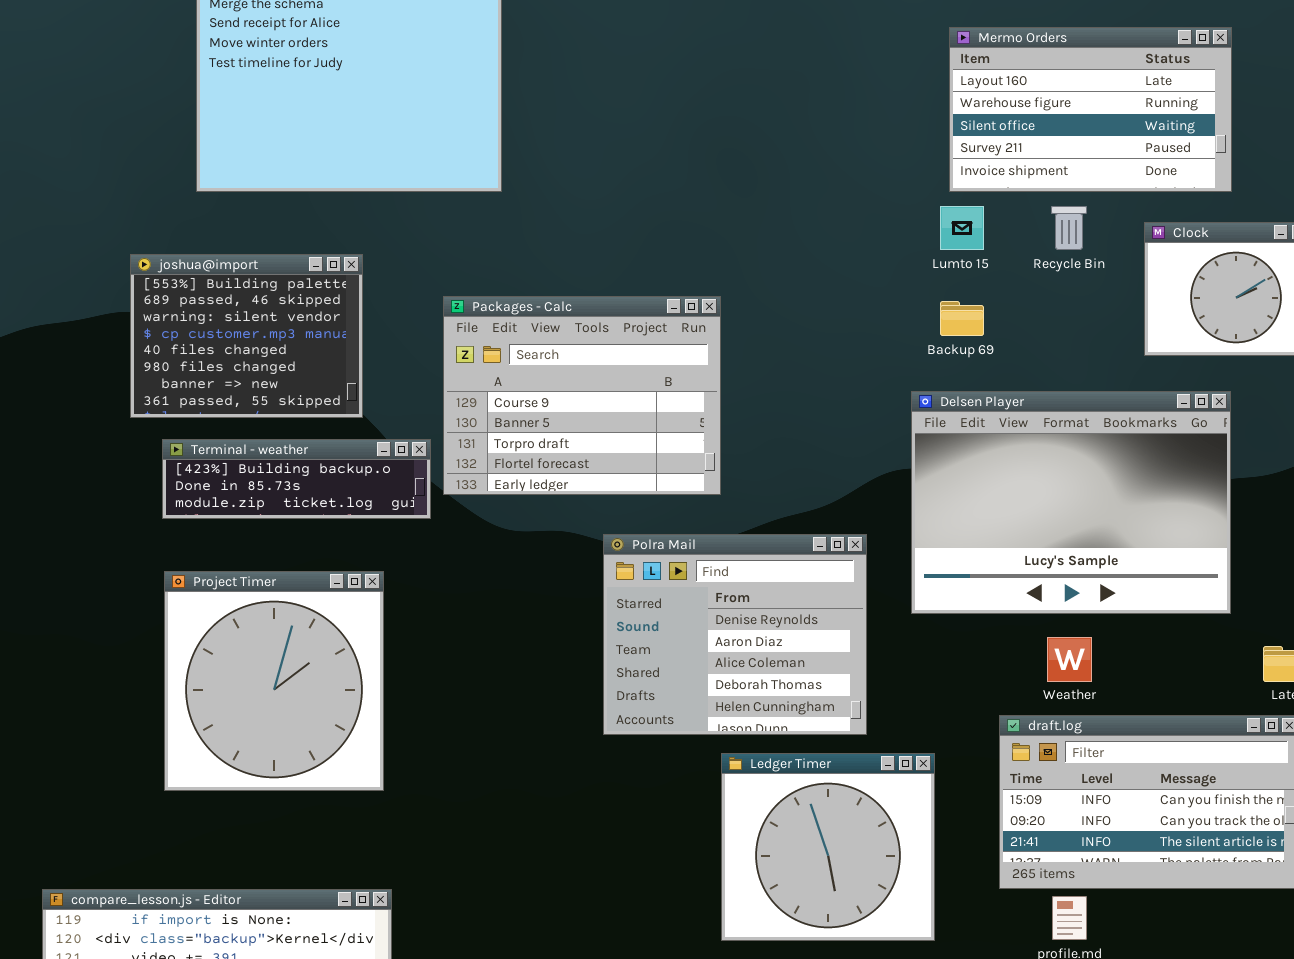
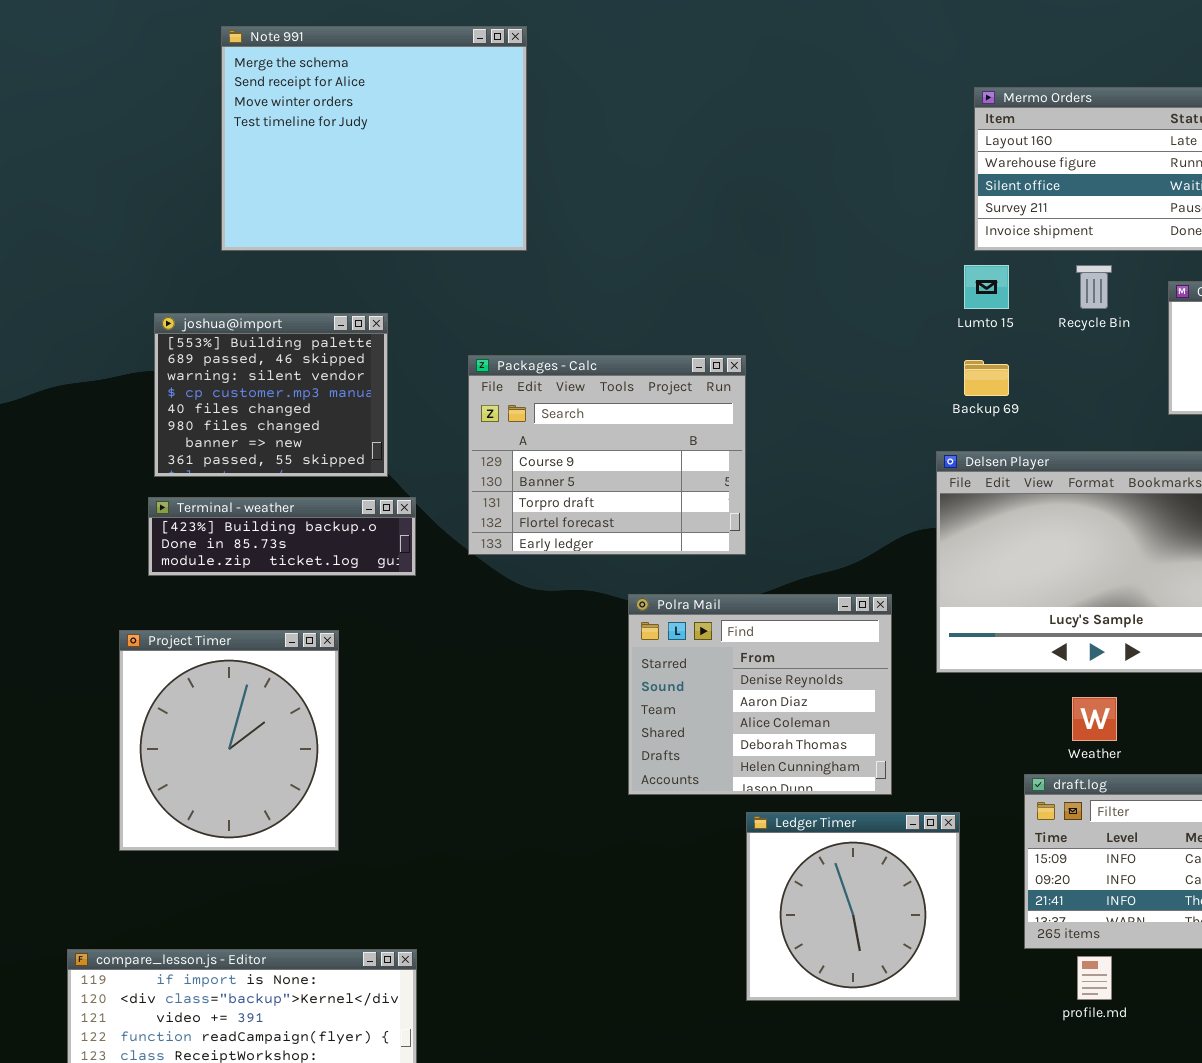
Terminal - weather: [162,439,431,519] -> [148,497,416,576], moved
Project Timer: [164,571,384,791] -> [119,630,339,851], moved

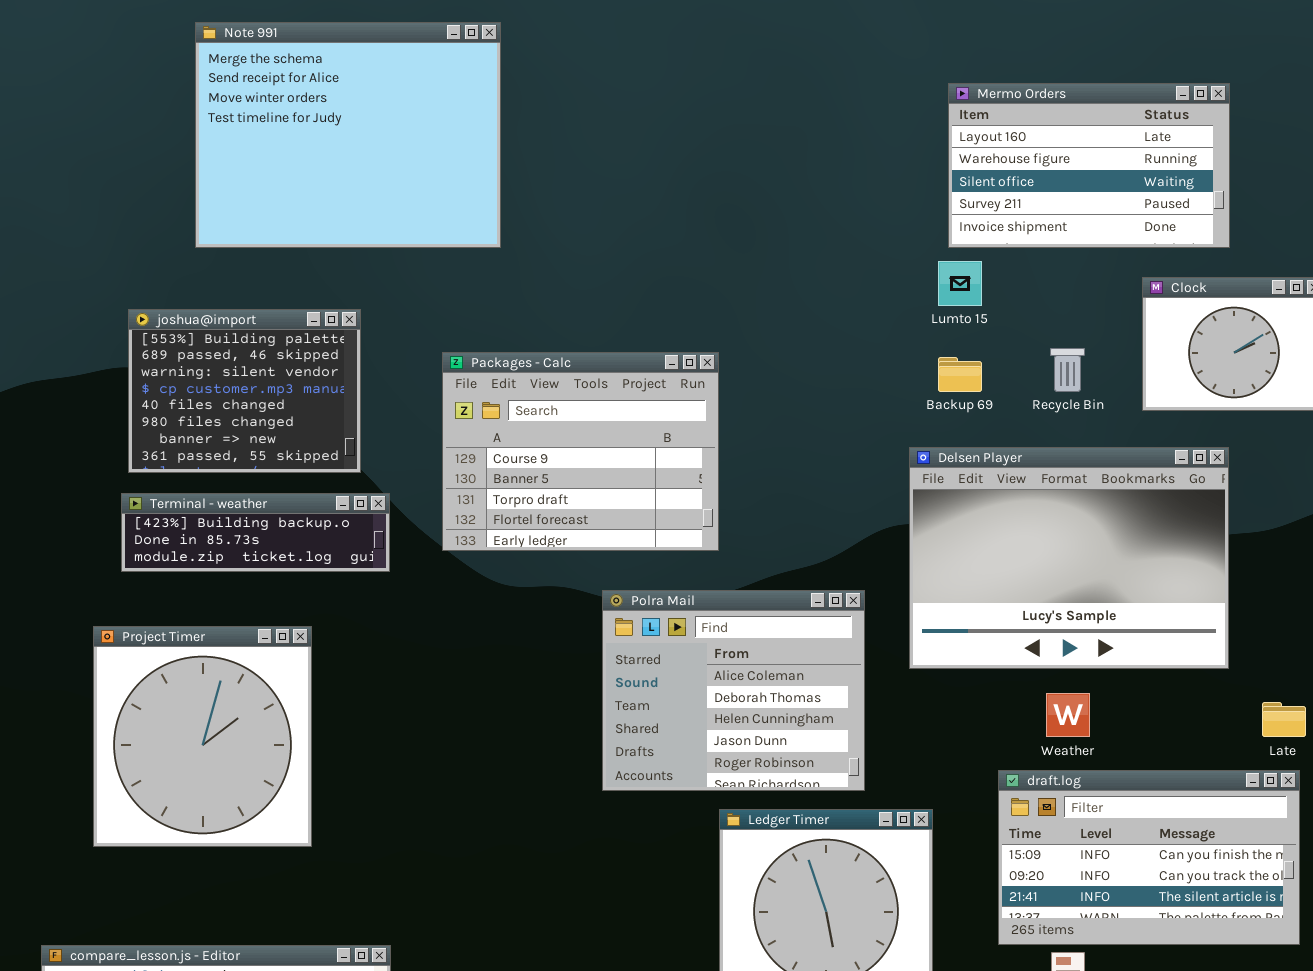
Recycle Bin: [1076,265,1112,309] -> [1050,348,1085,392], moved
Polra Mail: [628,594,892,795] -> [602,590,865,791], scrolled down 2 rows

